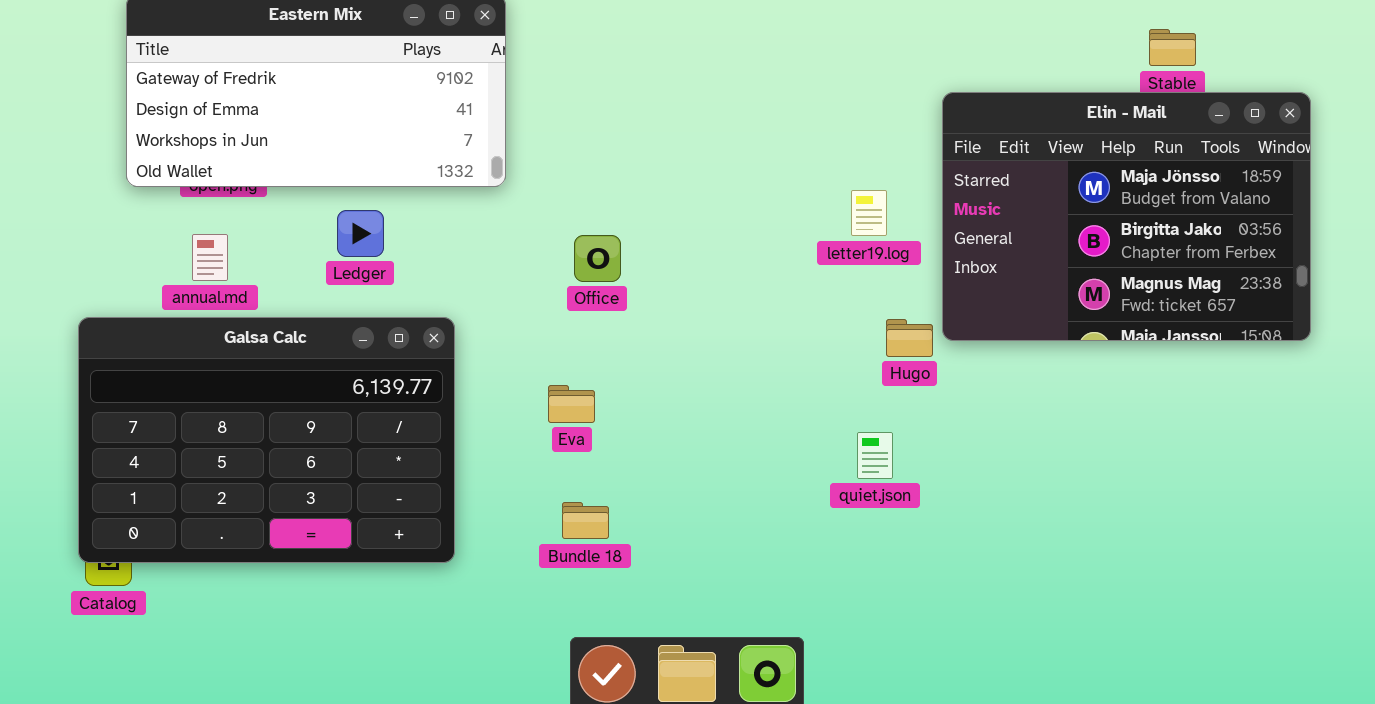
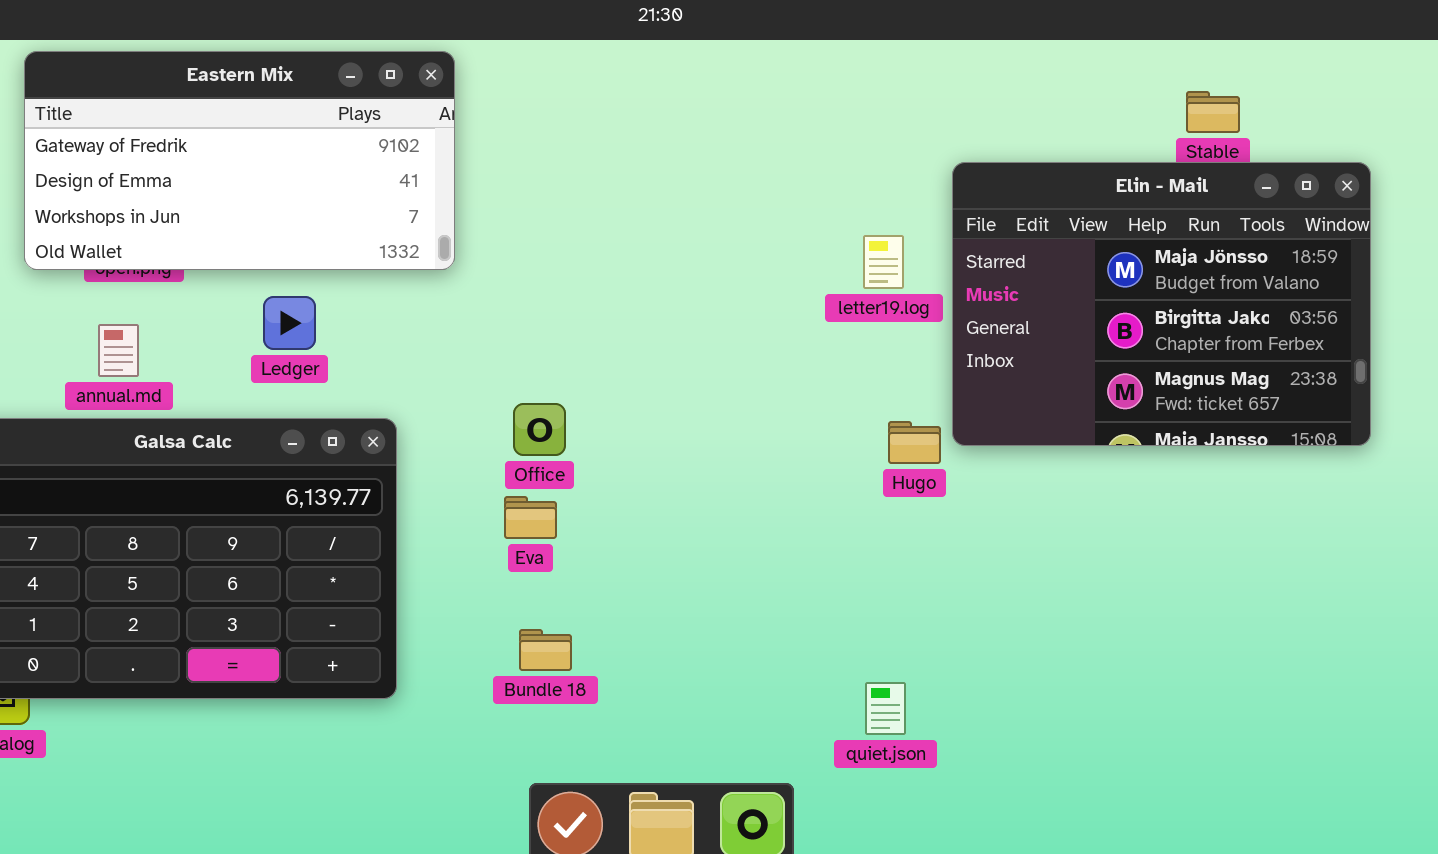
letter19.log: [851,190,887,236] -> [863,235,904,289], moved
Office: [574,235,621,282] -> [513,403,566,456], moved
quiet.json: [857,432,893,479] -> [865,682,906,735], moved

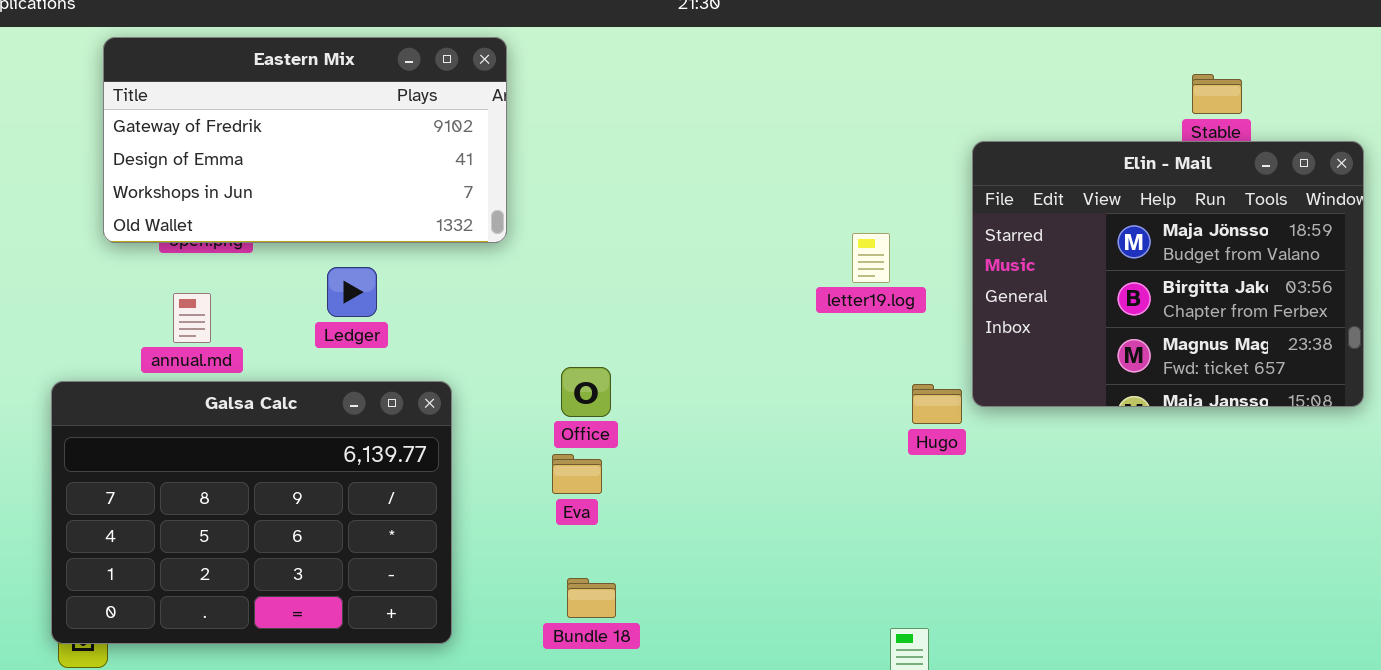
letter19.log: [863,235,904,289] -> [852,233,890,283], moved

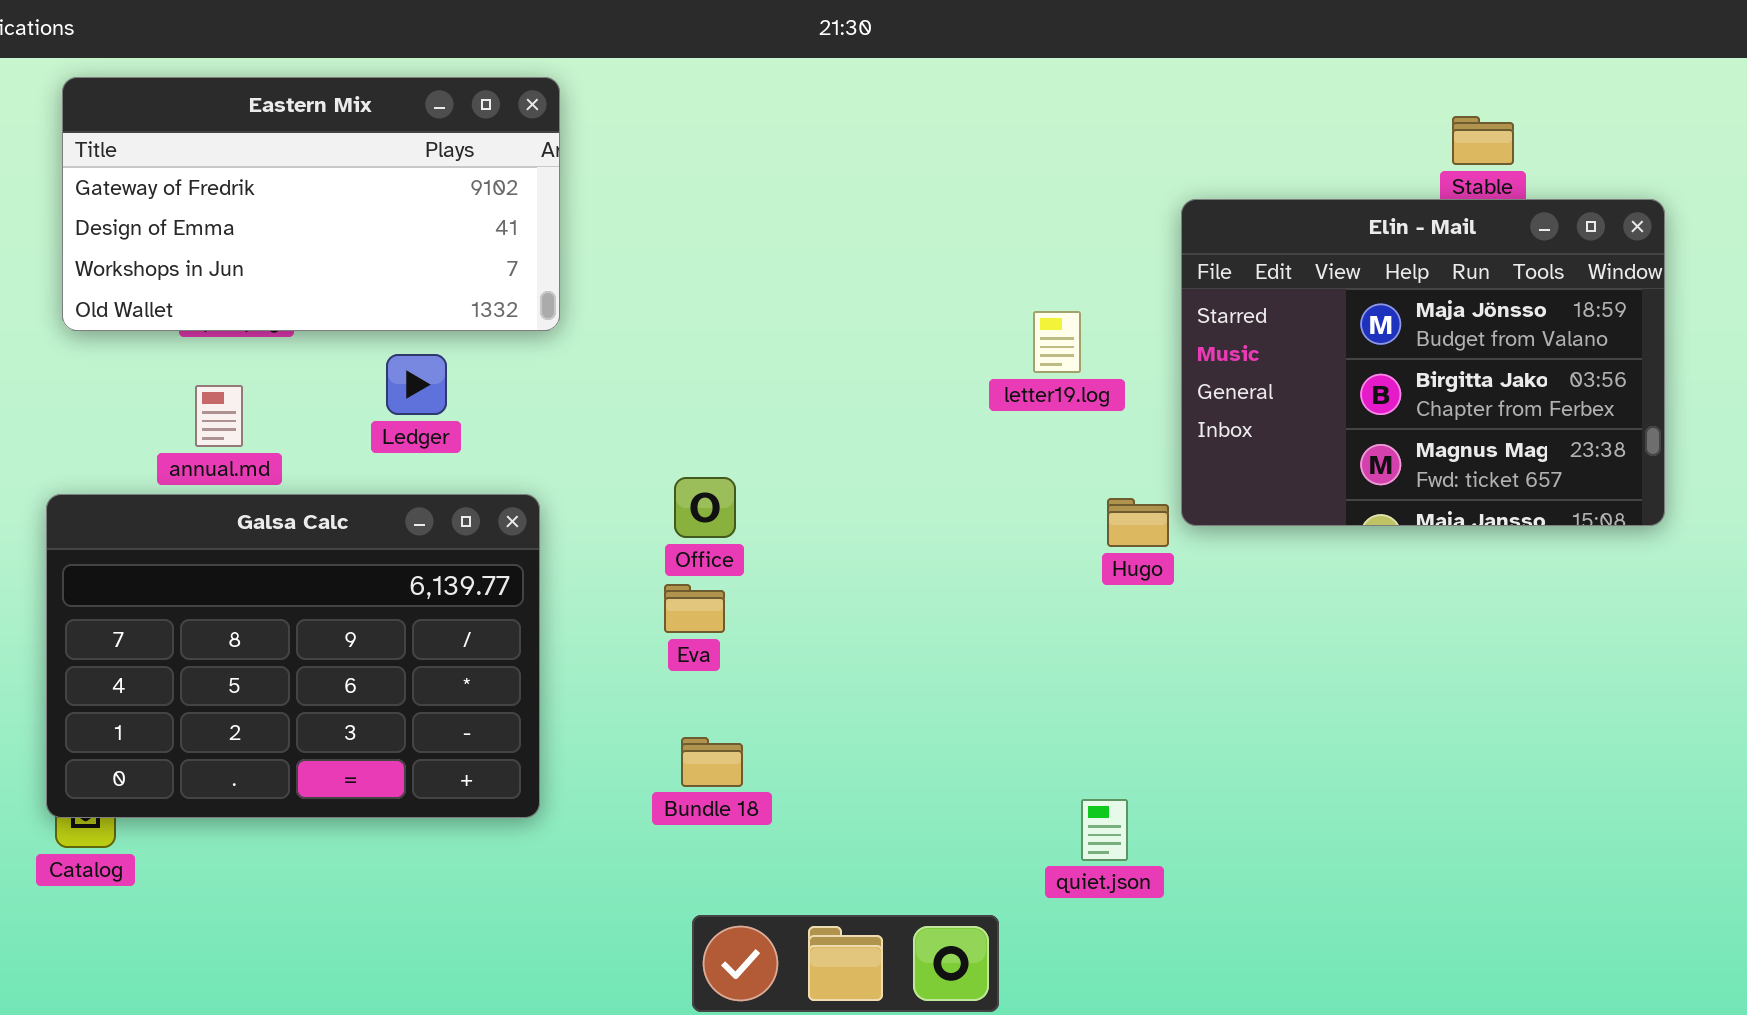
Eastern Mix: [103,37,507,243] -> [62,77,560,331], moved

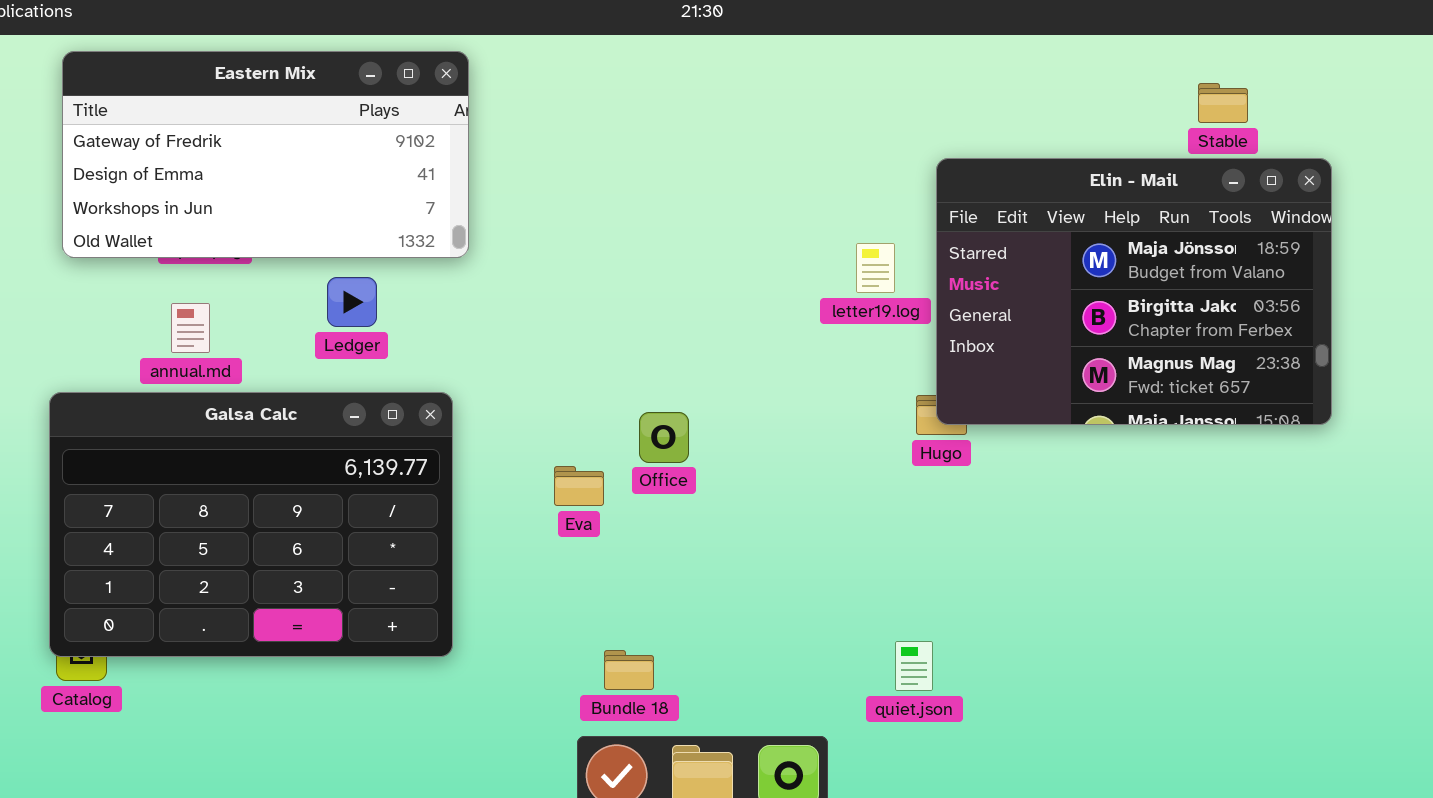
Elin - Mail: [1181,199,1665,526] -> [936,158,1332,425], moved
Office: [674,477,736,538] -> [639,412,689,463], moved
Bundle 18: [681,737,743,787] -> [604,650,654,690], moved

